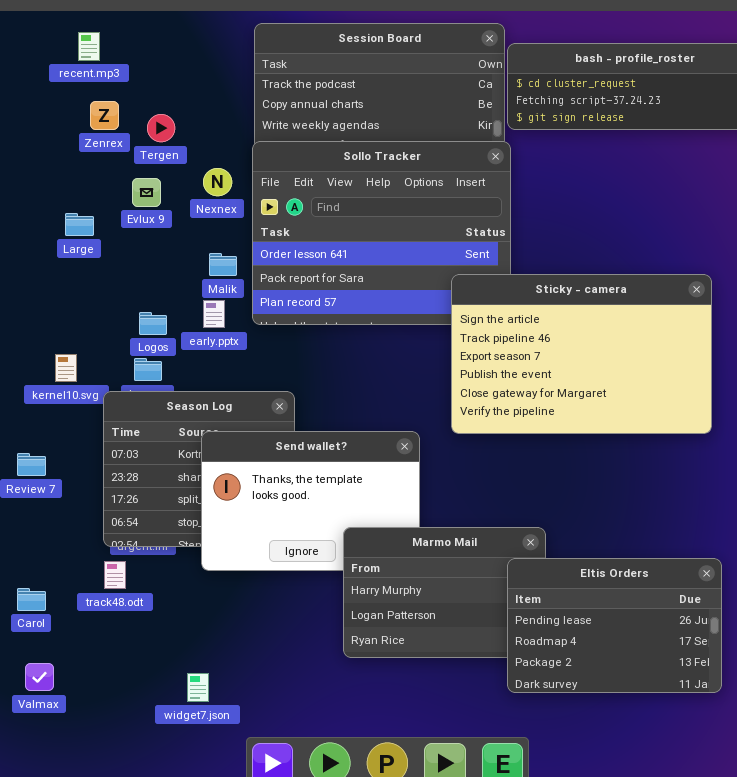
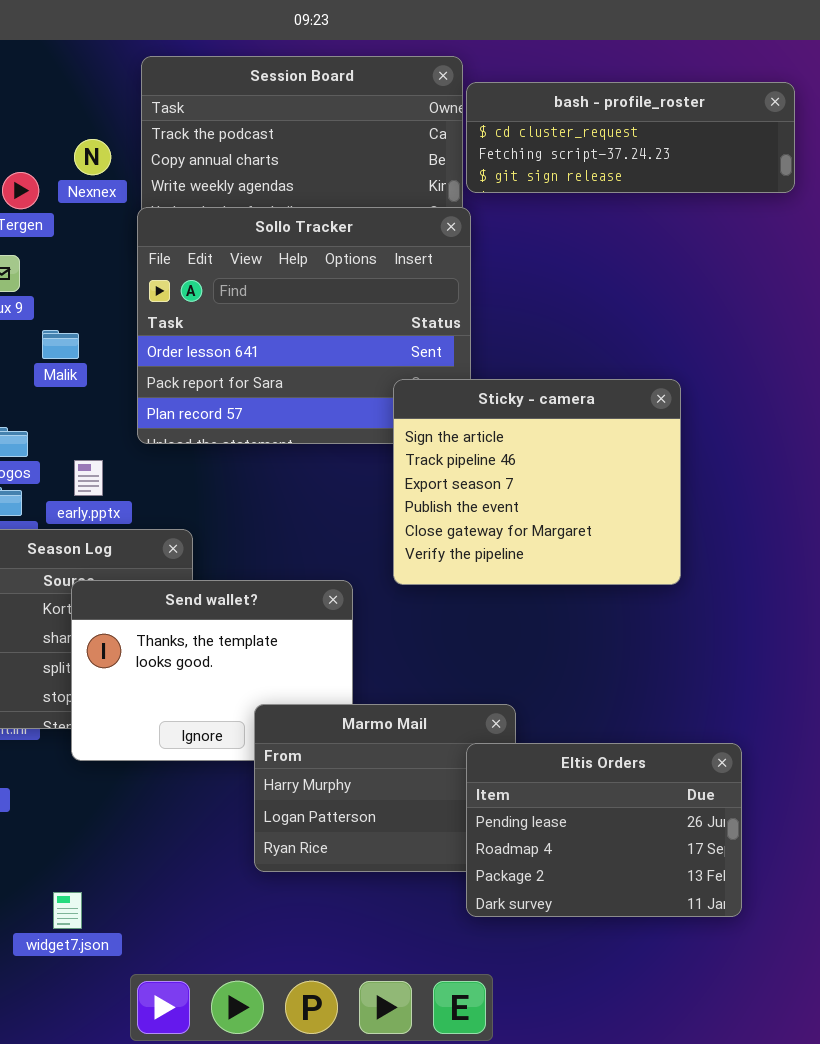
Nexnex: [203,168,232,196] -> [74,139,111,175], moved
Malik: [209,253,237,276] -> [42,330,79,359], moved
Sticky - camera: [451,274,712,434] -> [393,379,681,585], resized
early.pptx: [203,300,225,328] -> [74,460,103,496], moved

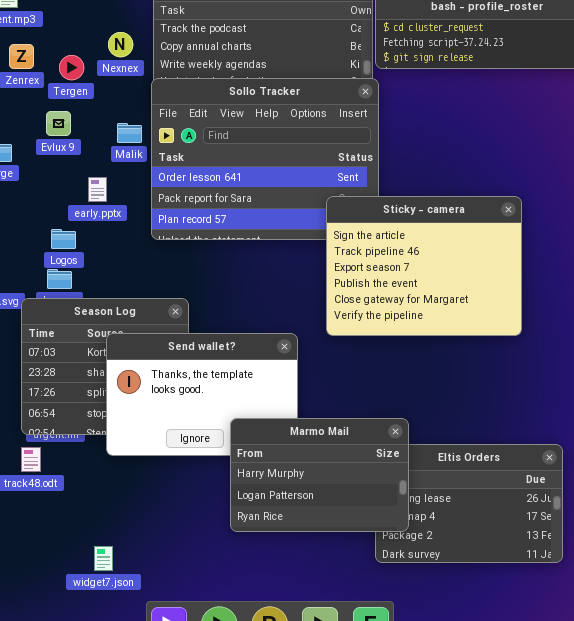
Malik: [42,330,79,359] -> [117,123,142,143], moved
early.pptx: [74,460,103,496] -> [88,177,107,202], moved
Marmo Mail: [254,704,516,872] -> [230,418,409,532], raised

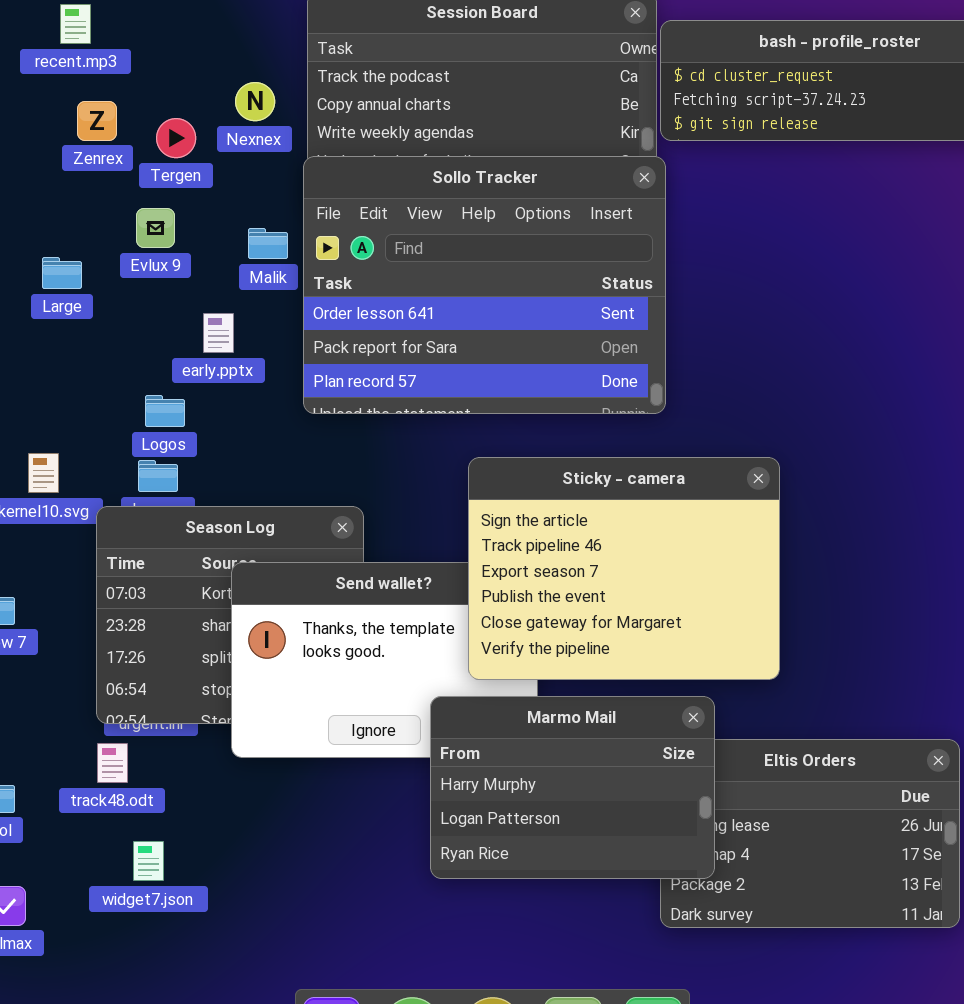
Sticky - camera: [326,196,522,336] -> [468,457,780,680], moved
widget7.json: [94,546,113,571] -> [133,841,164,881], moved

